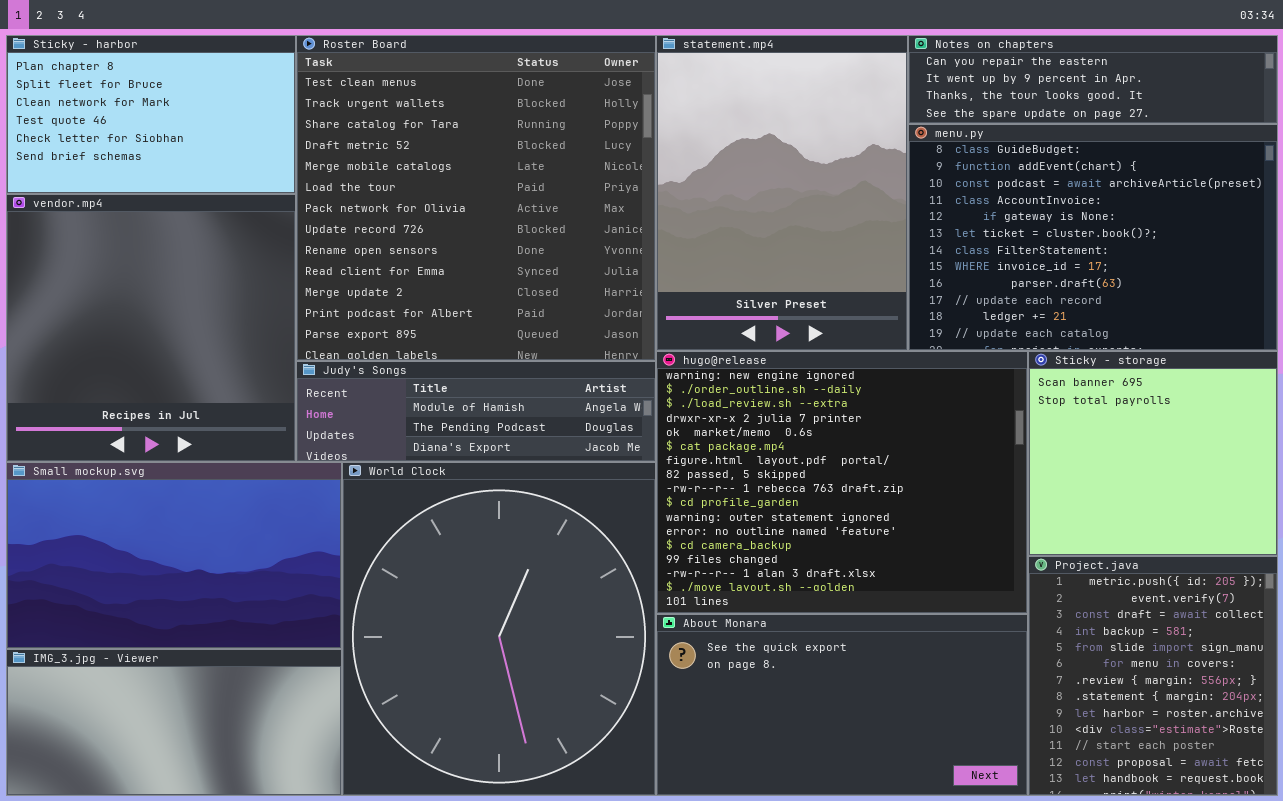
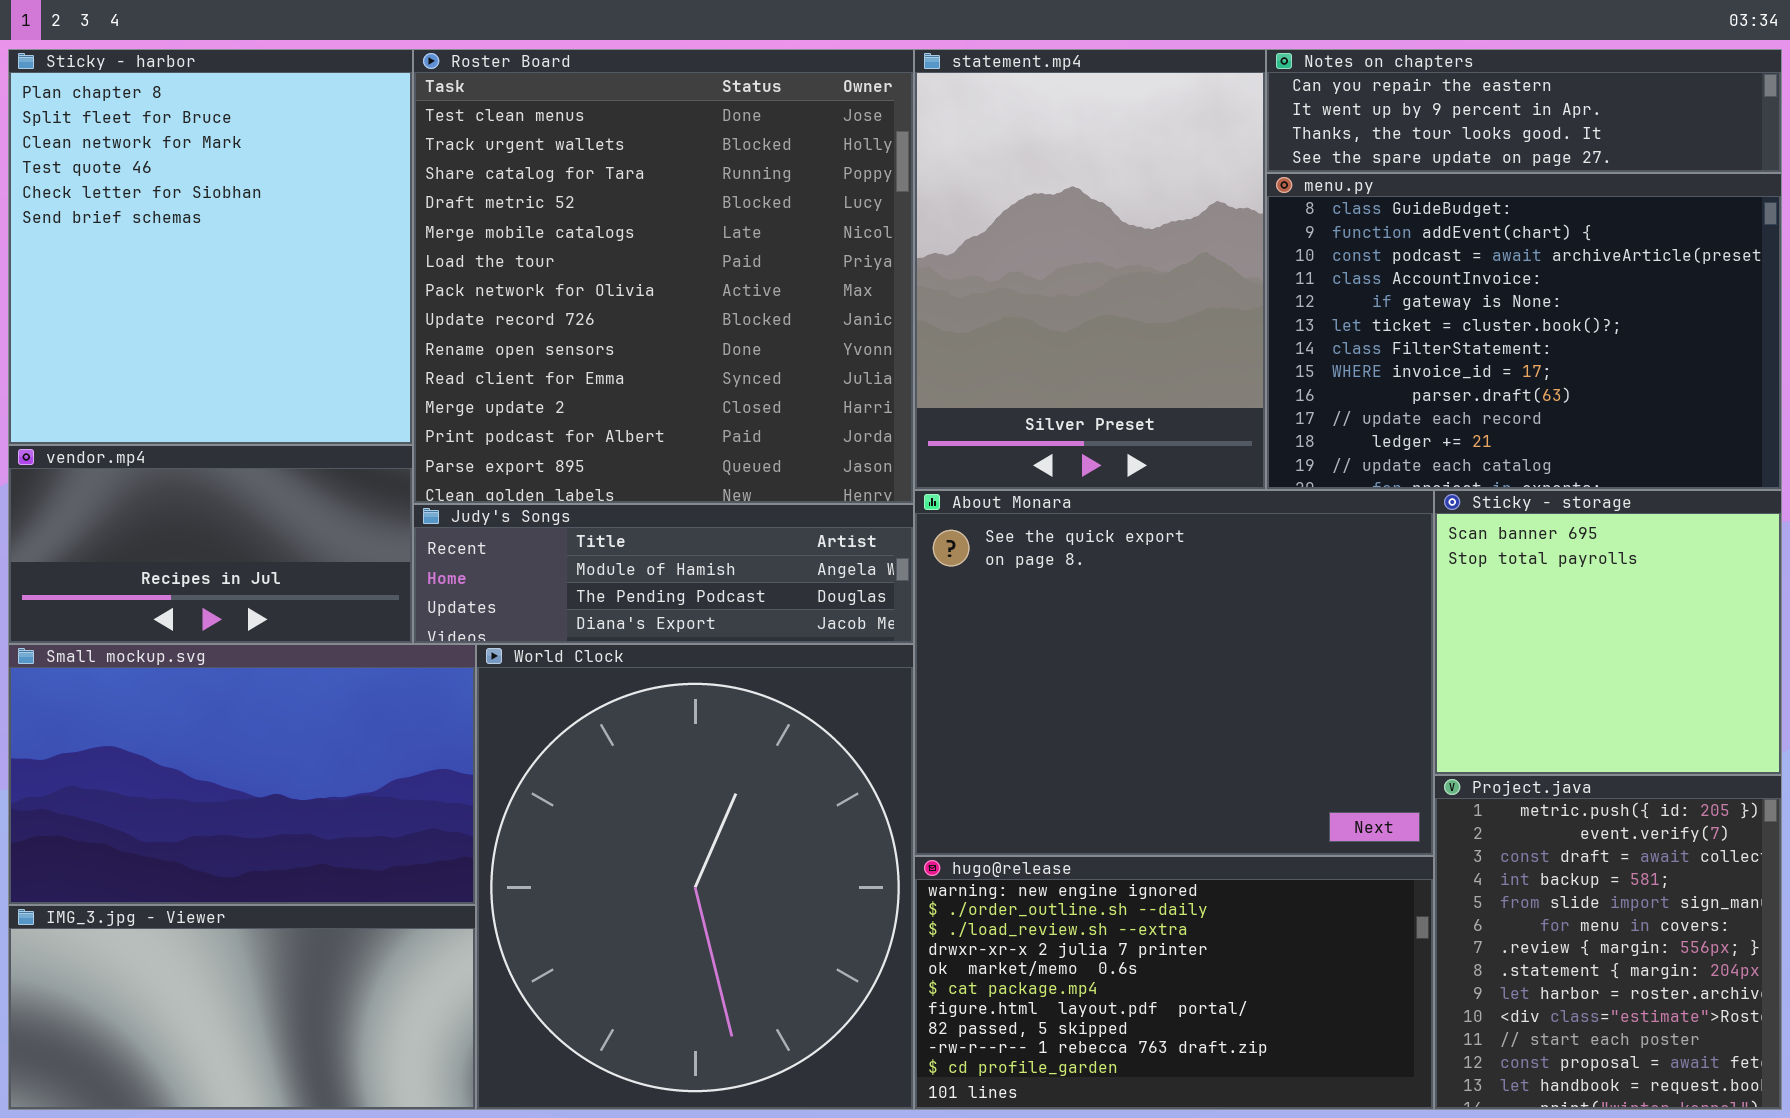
Sticky - harbor: [6,35,296,194] -> [8,49,413,445], resized
vendor.mp4: [6,194,296,462] -> [8,445,413,644], resized
hugo@release: [656,351,1028,614] -> [914,856,1434,1110], moved, resized
About Monara: [656,614,1028,796] -> [914,490,1434,856], moved, resized

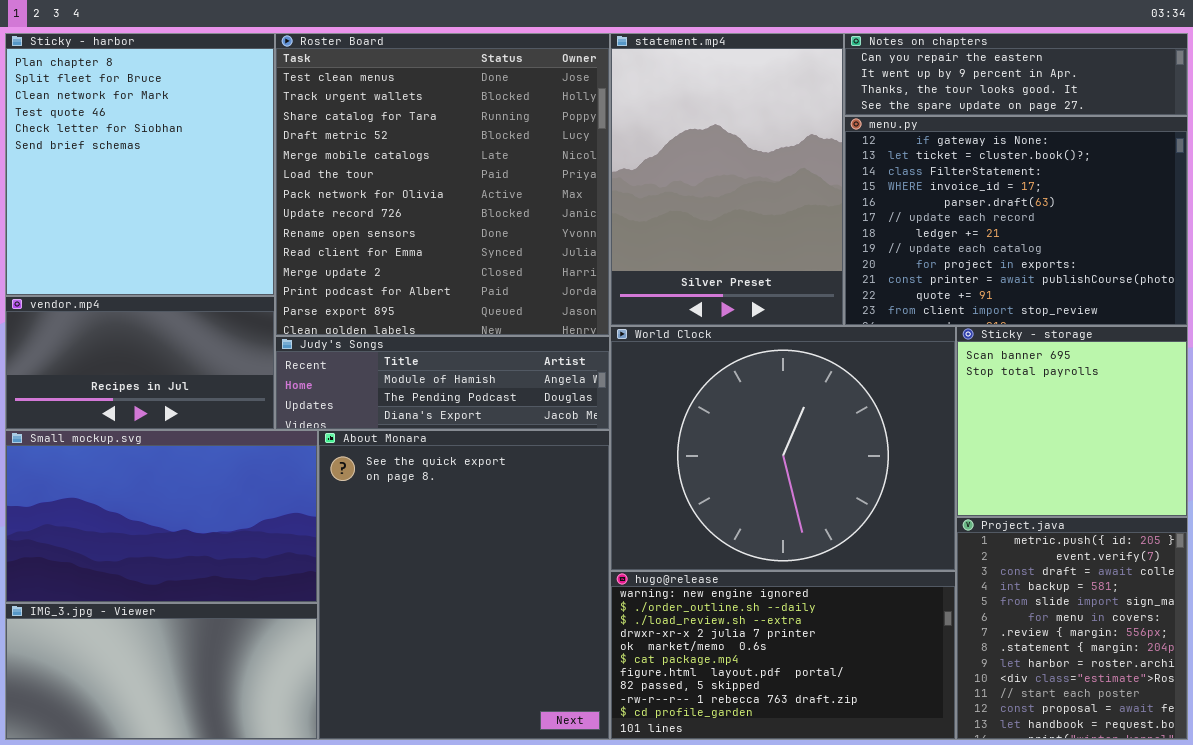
menu.py: [1266,173,1782,490] -> [844,116,1188,326], scrolled down 4 rows
About Monara: [914,490,1434,856] -> [318,430,610,740], moved, resized
World Clock: [476,644,914,1110] -> [610,326,956,571], moved, resized

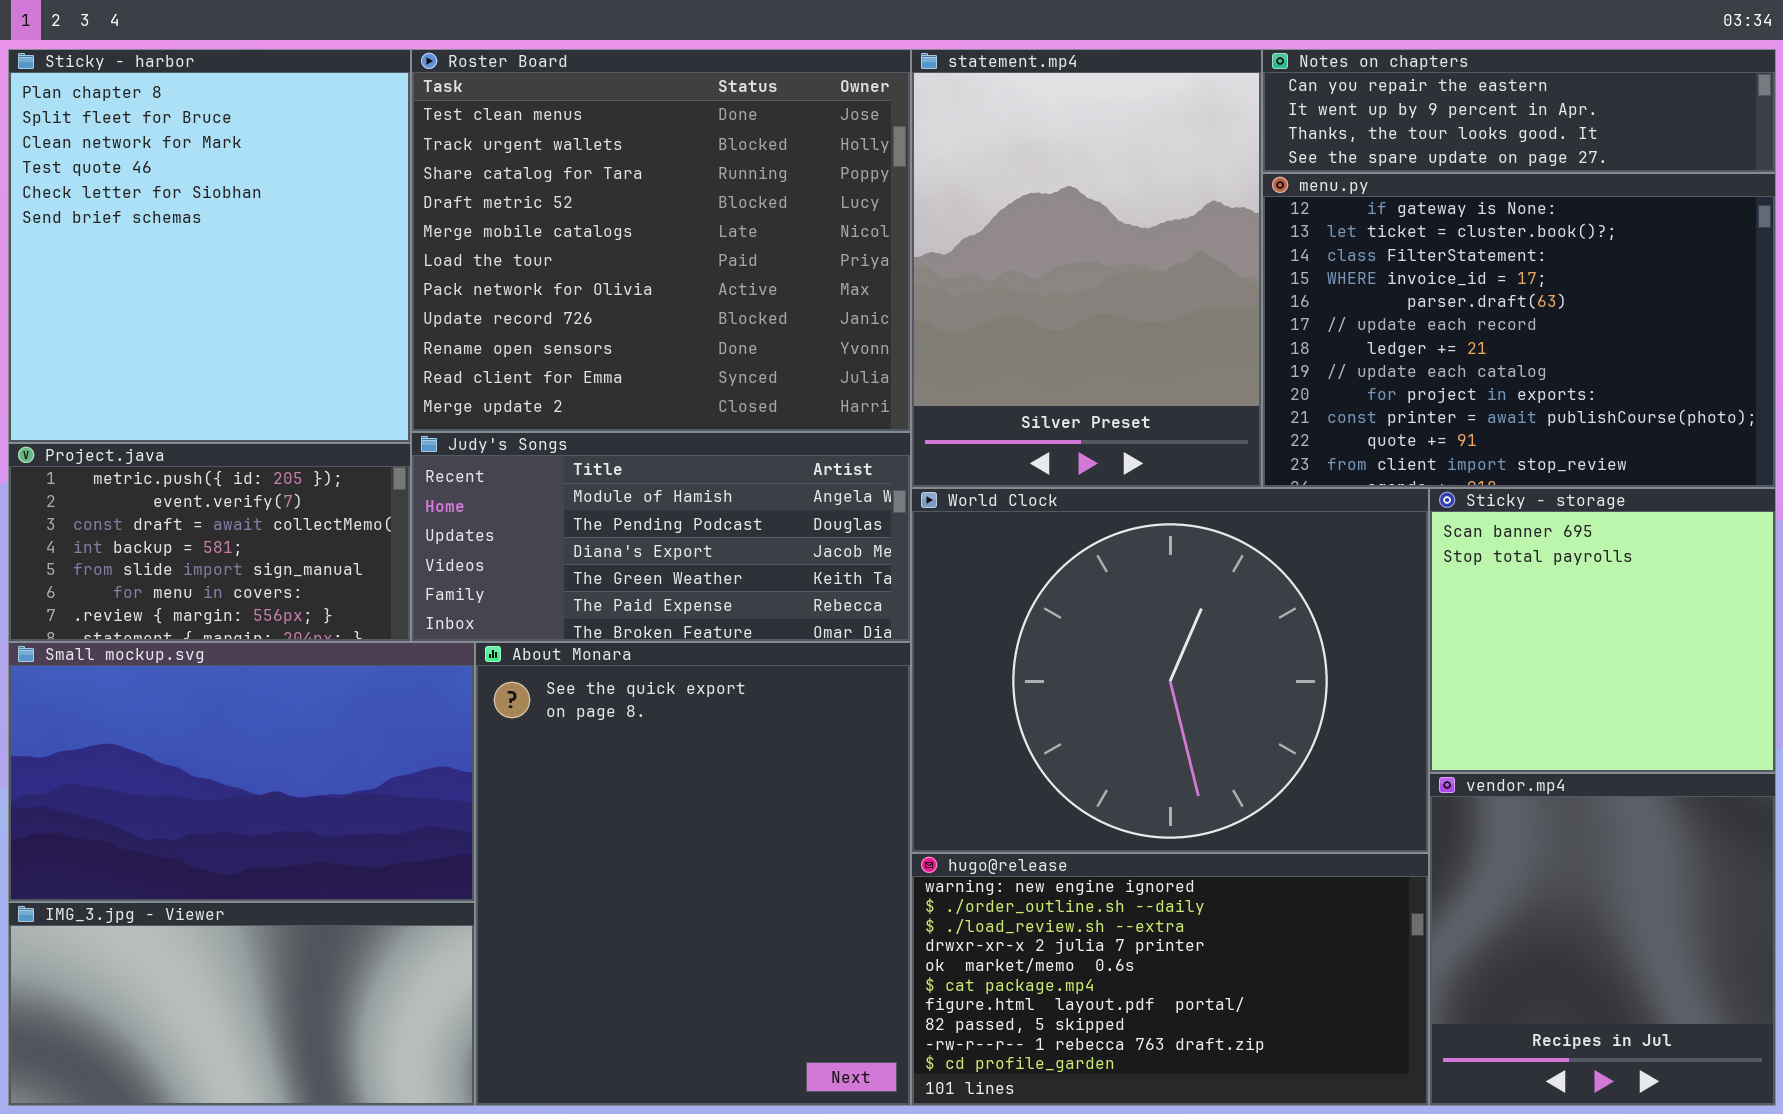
Roster Board: [275,33,610,336] -> [411,49,911,432], resized
vendor.mp4: [5,296,275,430] -> [1429,773,1776,1106], moved, resized
Judy's Songs: [275,336,610,430] -> [411,432,911,642], resized
Project.java: [956,517,1188,740] -> [8,443,411,642], moved, resized

